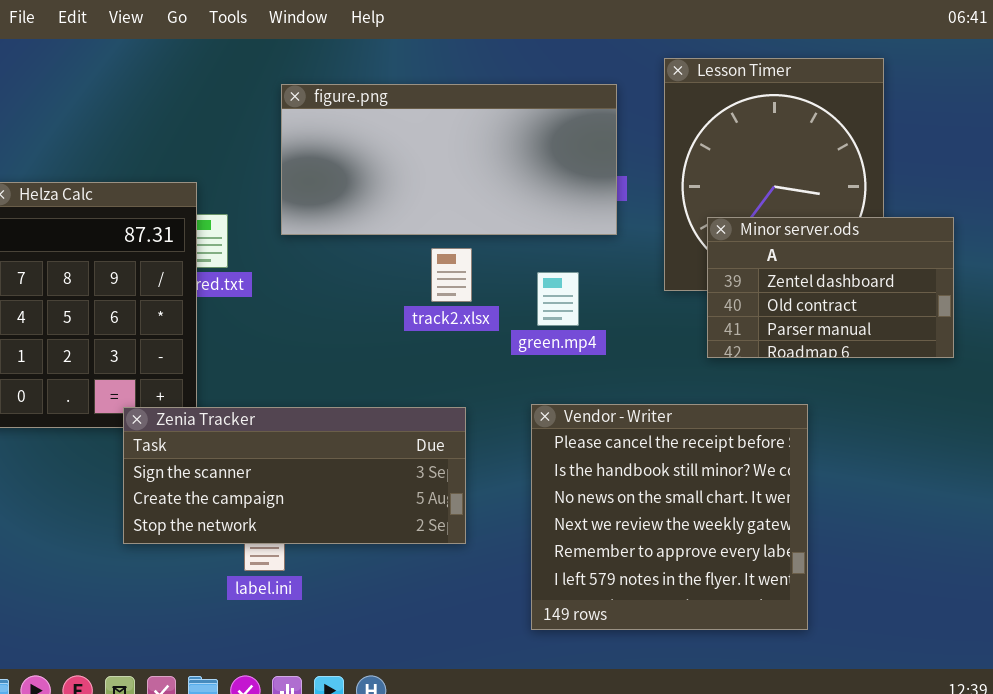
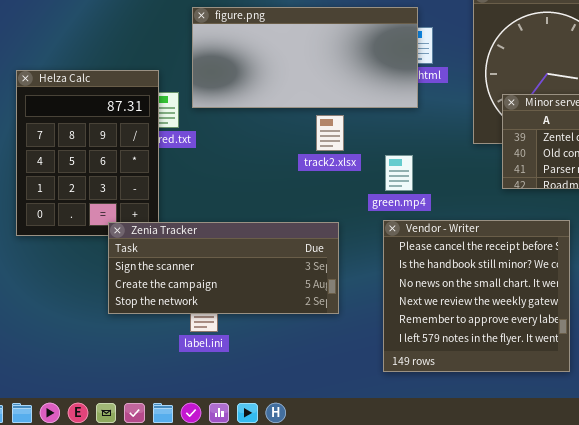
figure.png: [281,84,617,235] -> [192,7,418,108], moved
green.mp4: [537,272,579,326] -> [385,155,413,191], moved

